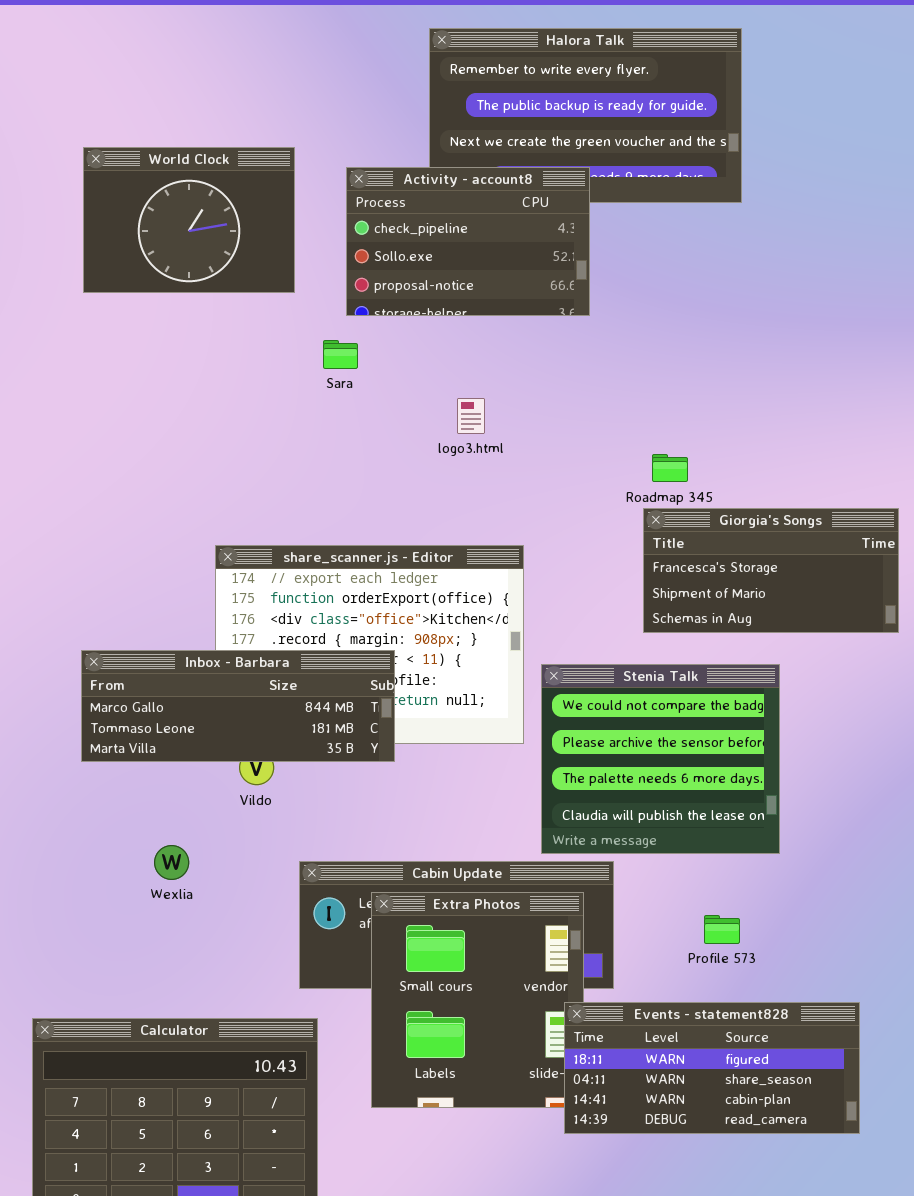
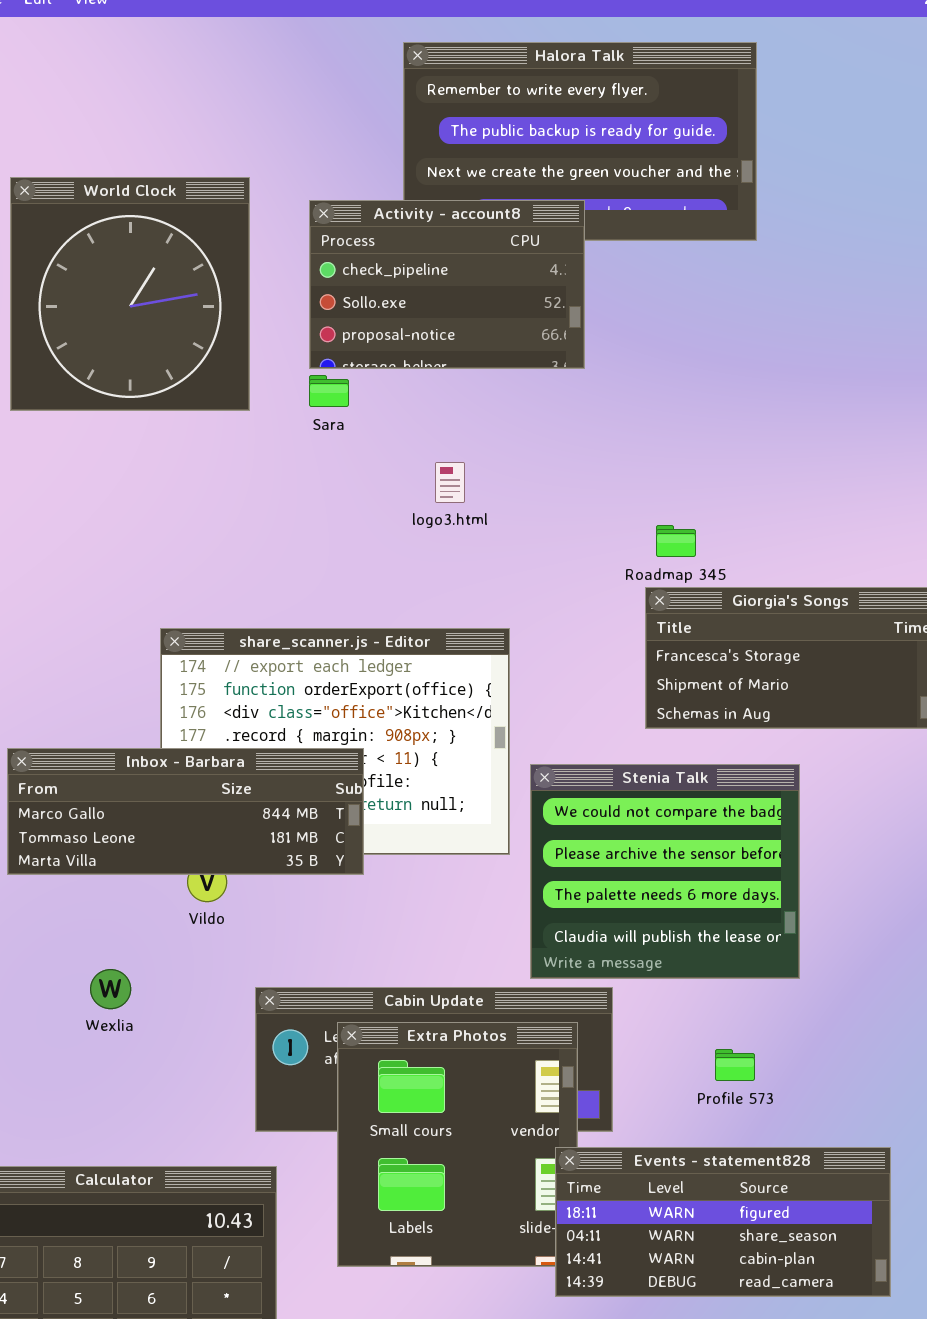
World Clock: [83,147,295,293] -> [10,177,250,411], resized
Sara: [323,340,358,369] -> [309,375,349,407], moved

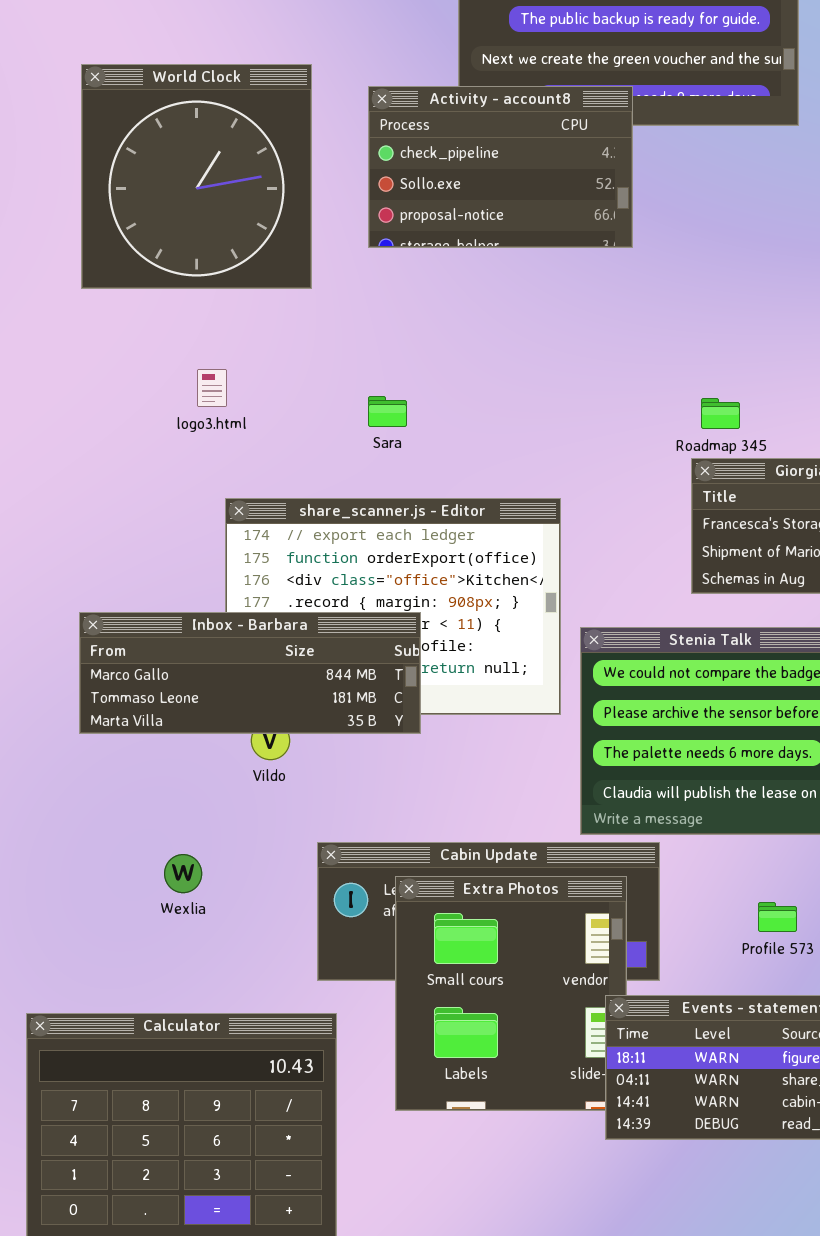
Sara: [309,375,349,407] -> [368,396,407,427], moved
logo3.html: [435,462,465,503] -> [197,369,227,407], moved
Wexlia: [90,969,131,1009] -> [164,854,202,893], moved

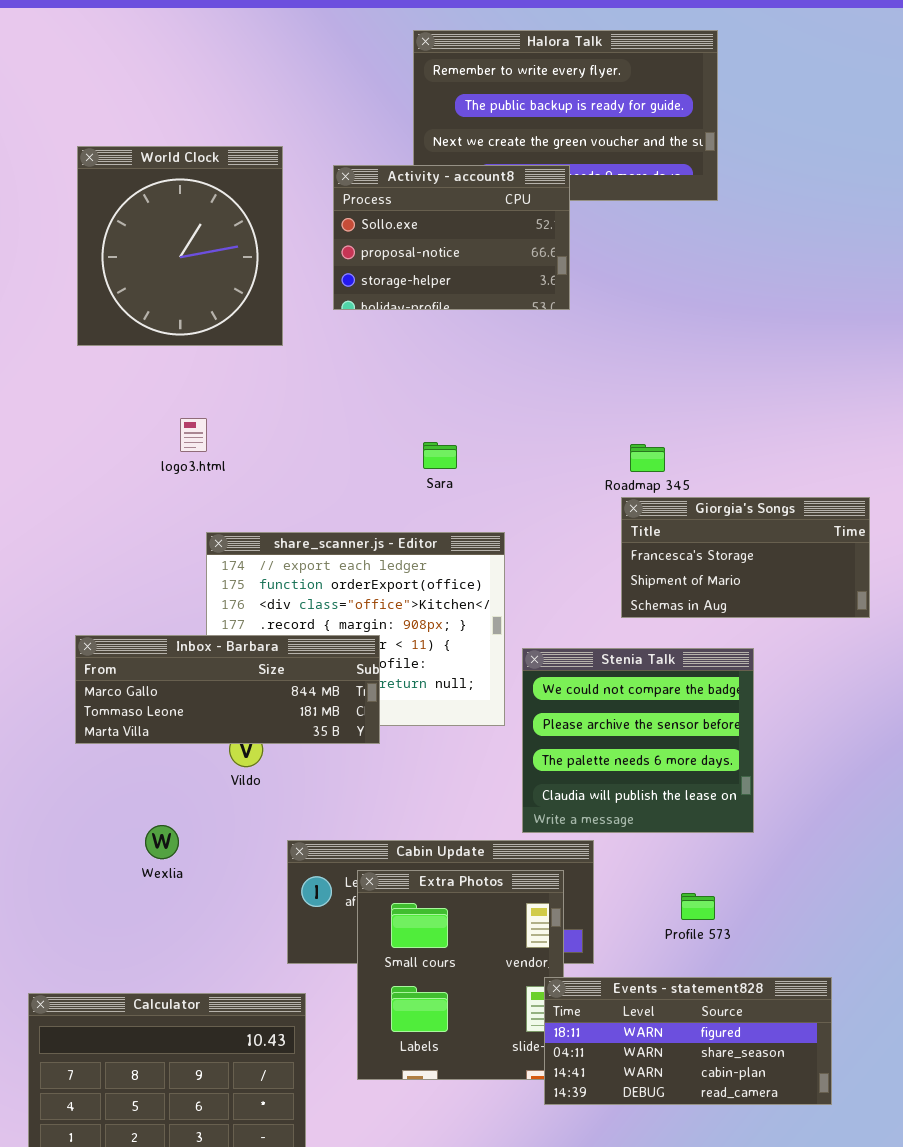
Activity - account8: [368,86,633,248] -> [333,165,570,310], scrolled down 1 row
Sara: [368,396,407,427] -> [423,442,457,469], moved
Wexlia: [164,854,202,893] -> [145,825,179,859], moved

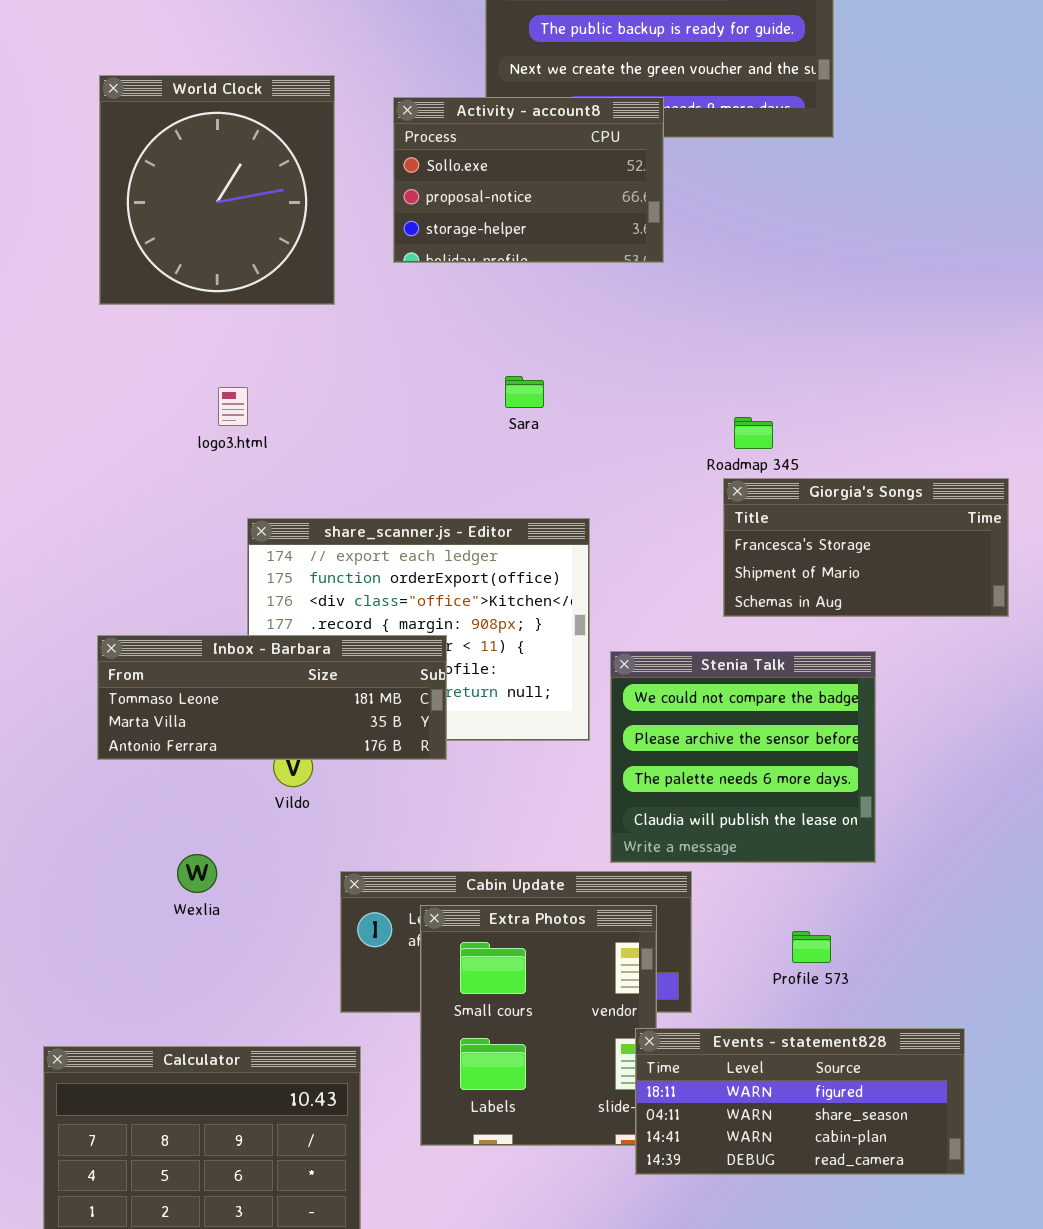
Sara: [423,442,457,469] -> [505,376,544,408], moved
Inbox - Barbara: [75,635,380,744] -> [97,635,447,760], scrolled down 1 row

